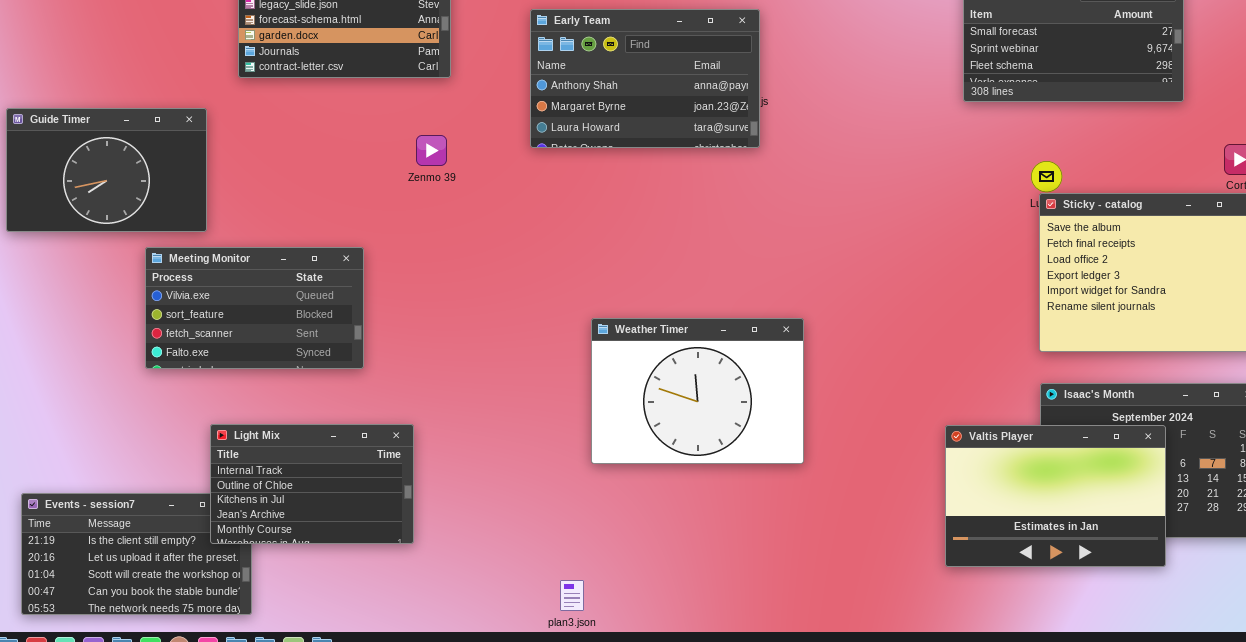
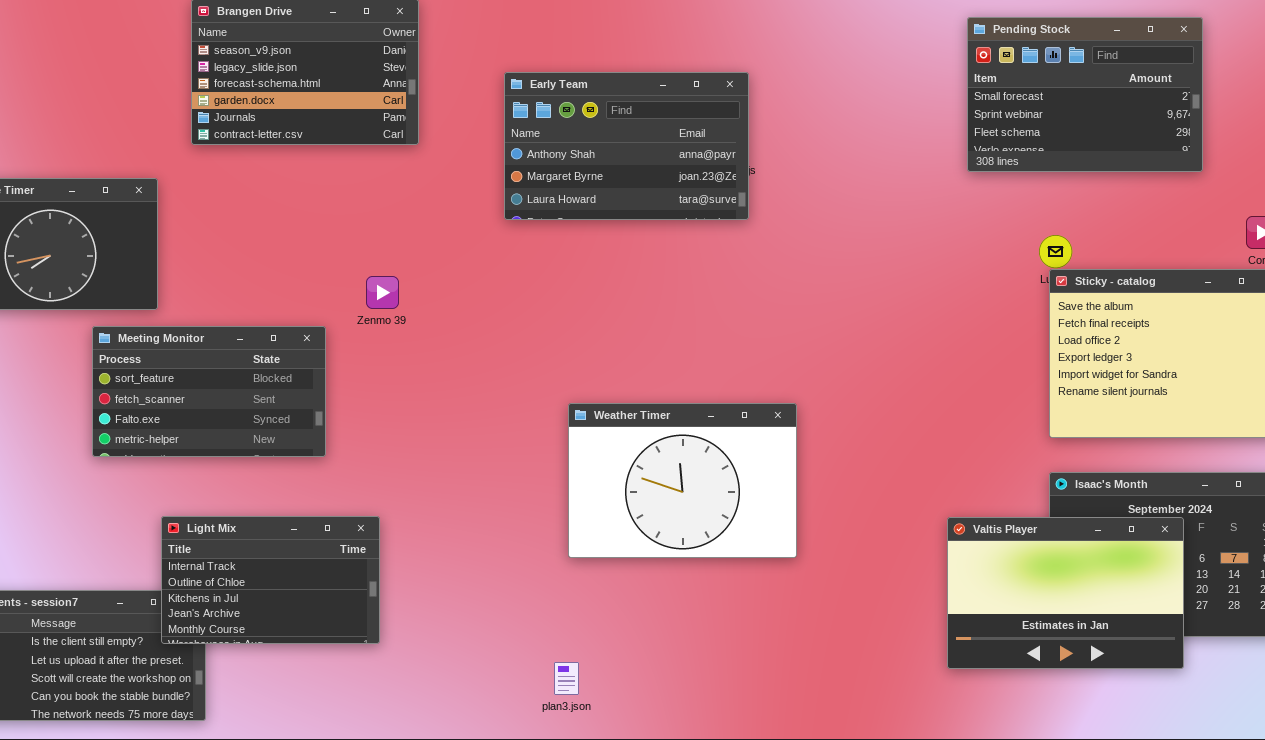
Zenmo 39: [416,135,447,166] -> [366,276,399,309], moved
Meeting Monitor: [145,247,364,369] -> [92,326,326,457], scrolled down 1 row
plan3.json: [560,580,584,611] -> [554,662,579,695], moved

